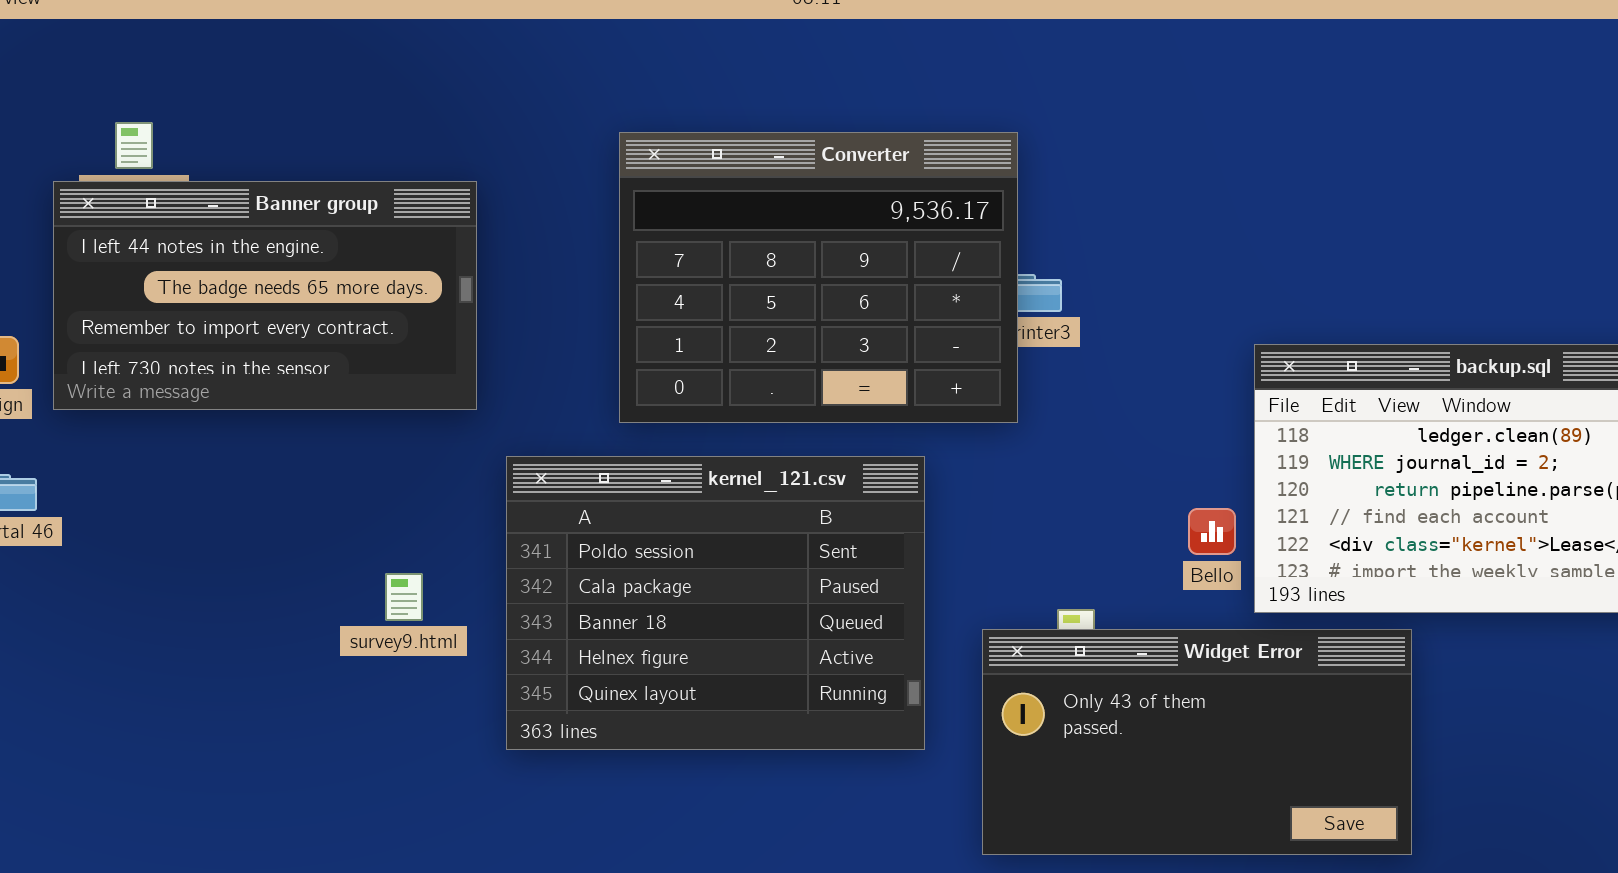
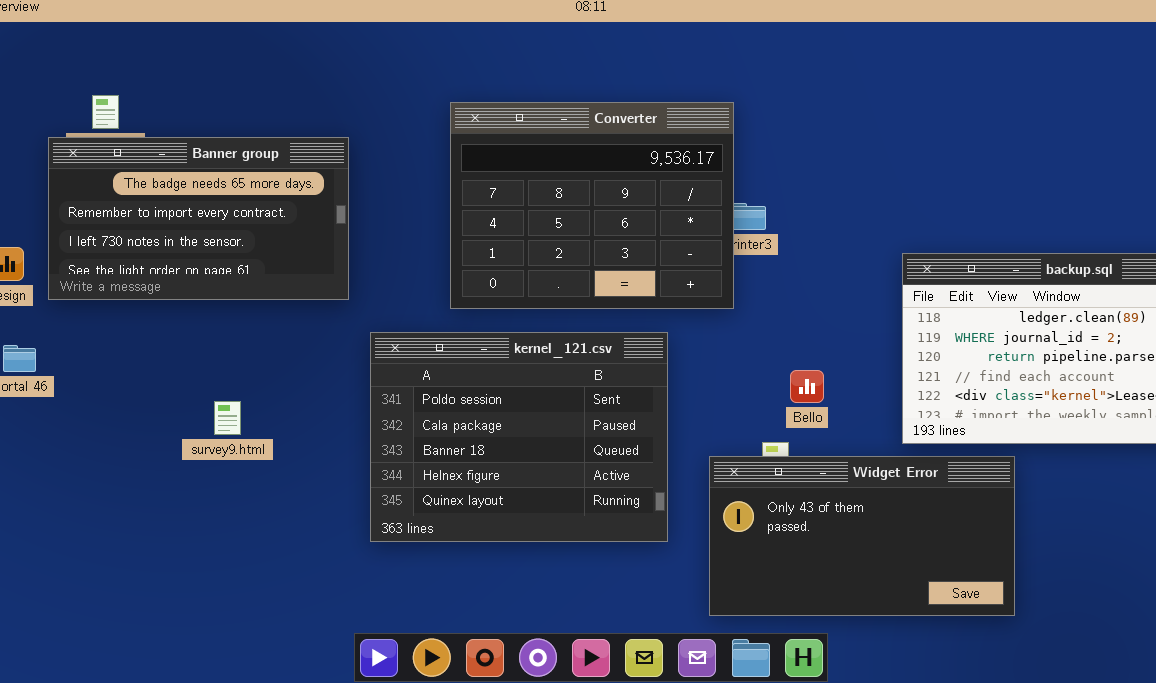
Banner group: [53,181,477,410] -> [48,137,349,300], scrolled down 1 row
Bello: [1188,508,1236,555] -> [790,370,824,403], moved
survey9.html: [385,573,423,621] -> [214,401,241,435], moved

